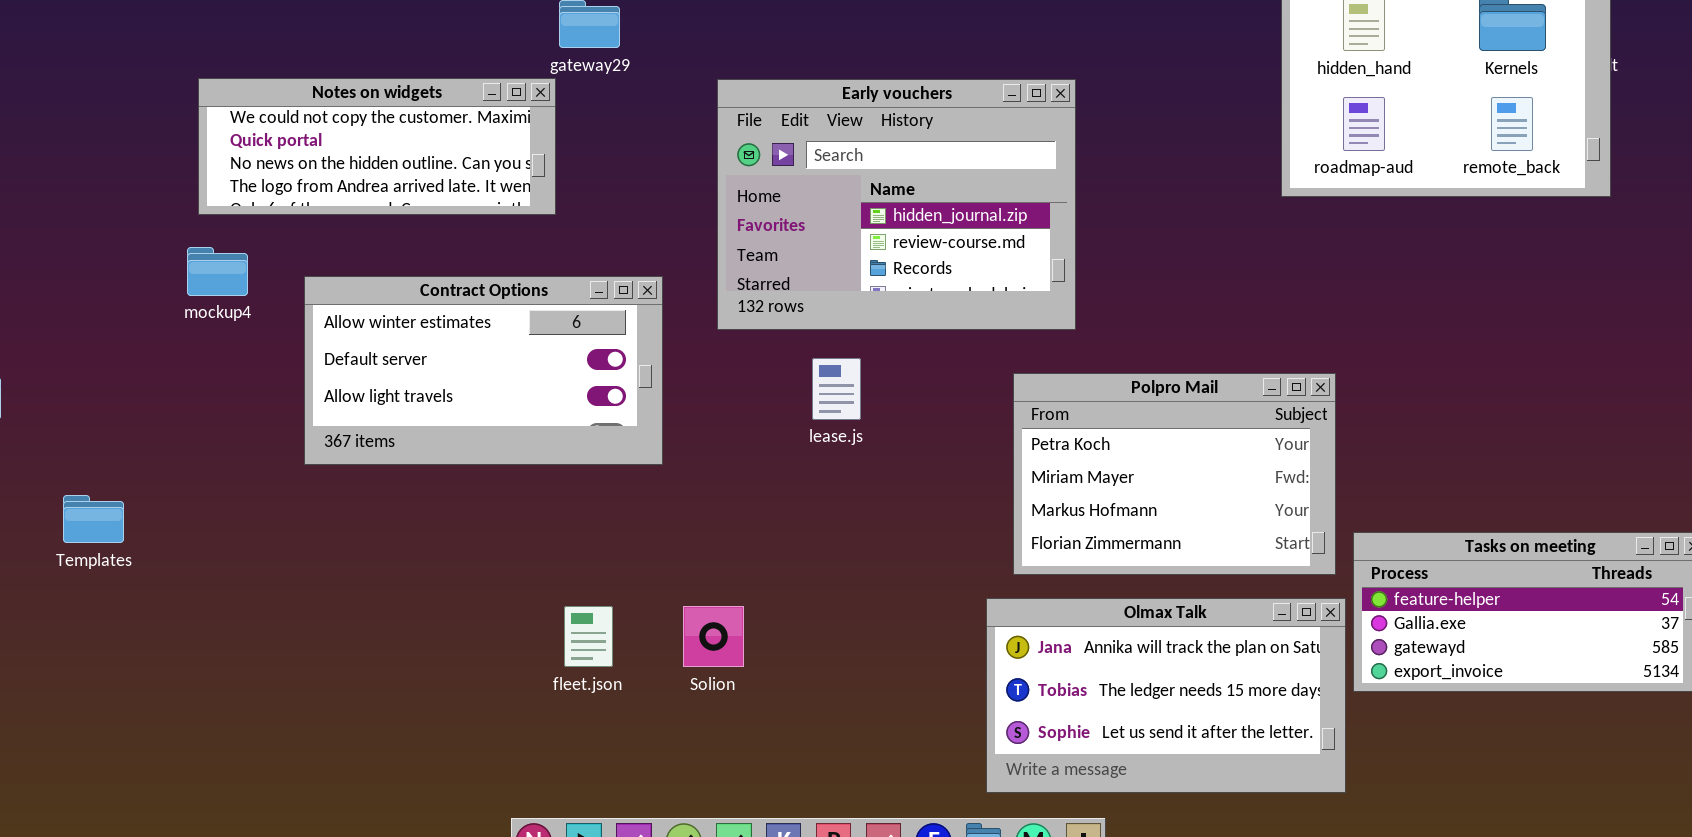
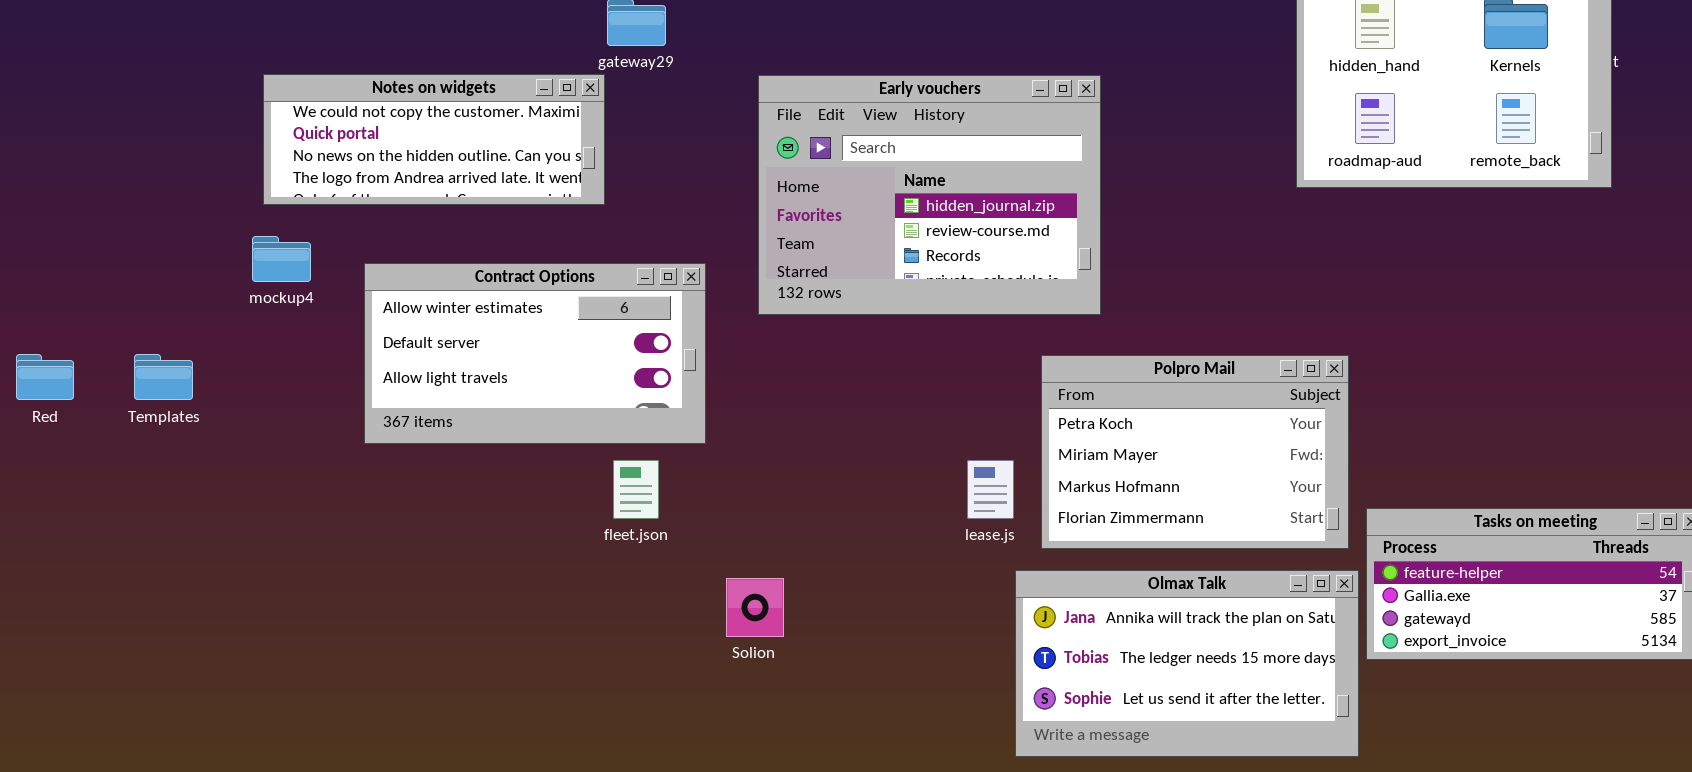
lease.js: [812,358,861,420] -> [967,460,1014,519], moved
Templates: [63,495,124,543] -> [134,354,193,400], moved
fleet.json: [564,606,613,667] -> [613,460,659,519], moved

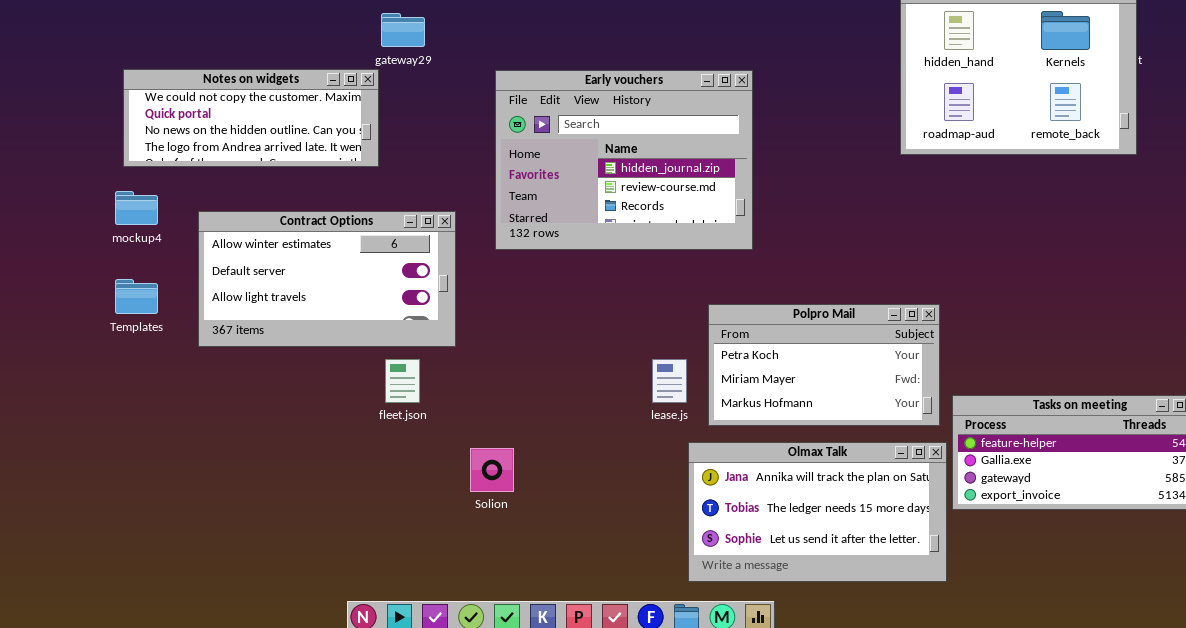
Templates: [134,354,193,400] -> [115,279,158,314], moved
Polpro Mail: [1041,355,1349,549] -> [708,304,940,426], resized

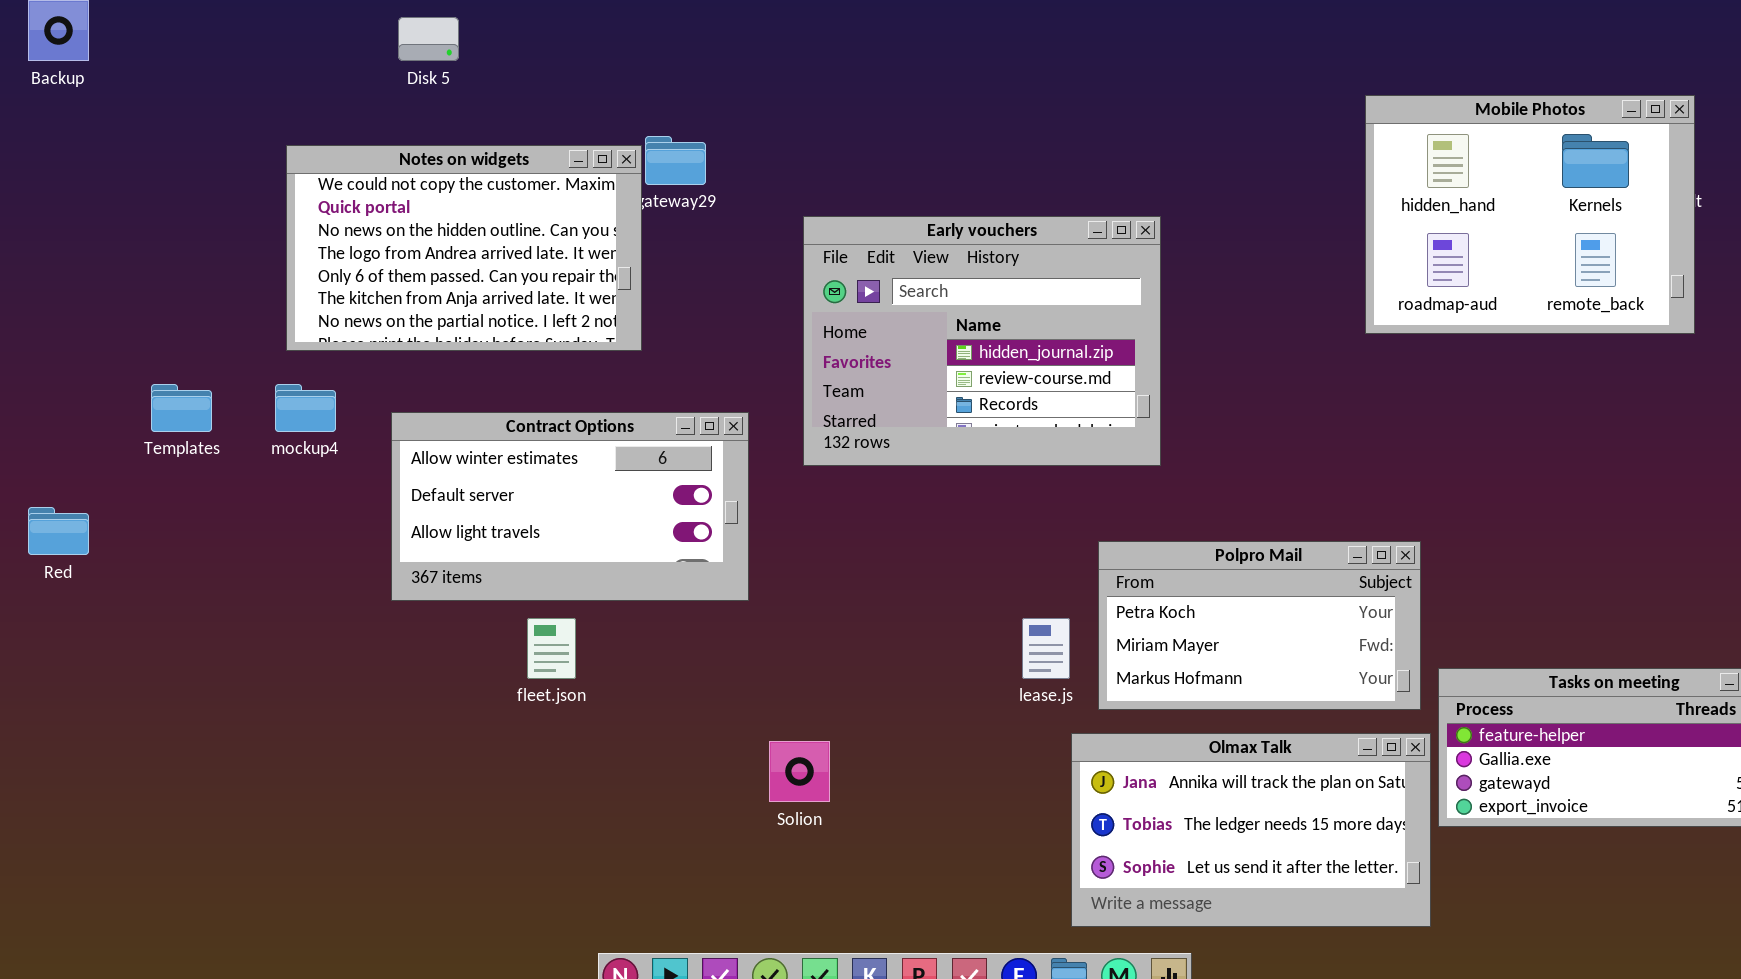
Notes on widgets: [123,69,379,167] -> [286,145,642,351], resized
Templates: [115,279,158,314] -> [151,384,212,432], moved
fleet.json: [385,359,420,403] -> [527,618,576,679], moved

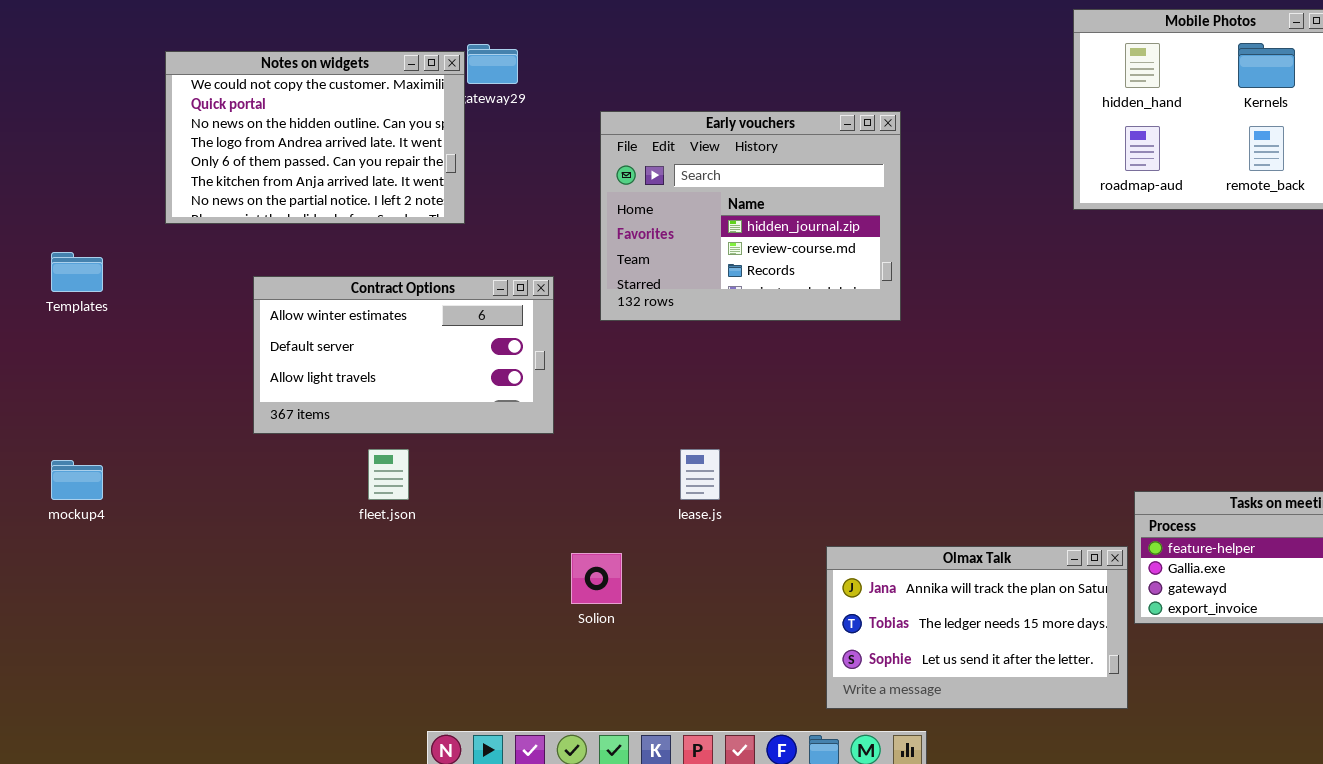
mockup4: [275,384,336,432] -> [51,460,103,500], moved
Polpro Mail: [1098,541,1421,710] -> none, closed
lease.js: [1022,618,1070,679] -> [680,449,720,500], moved

